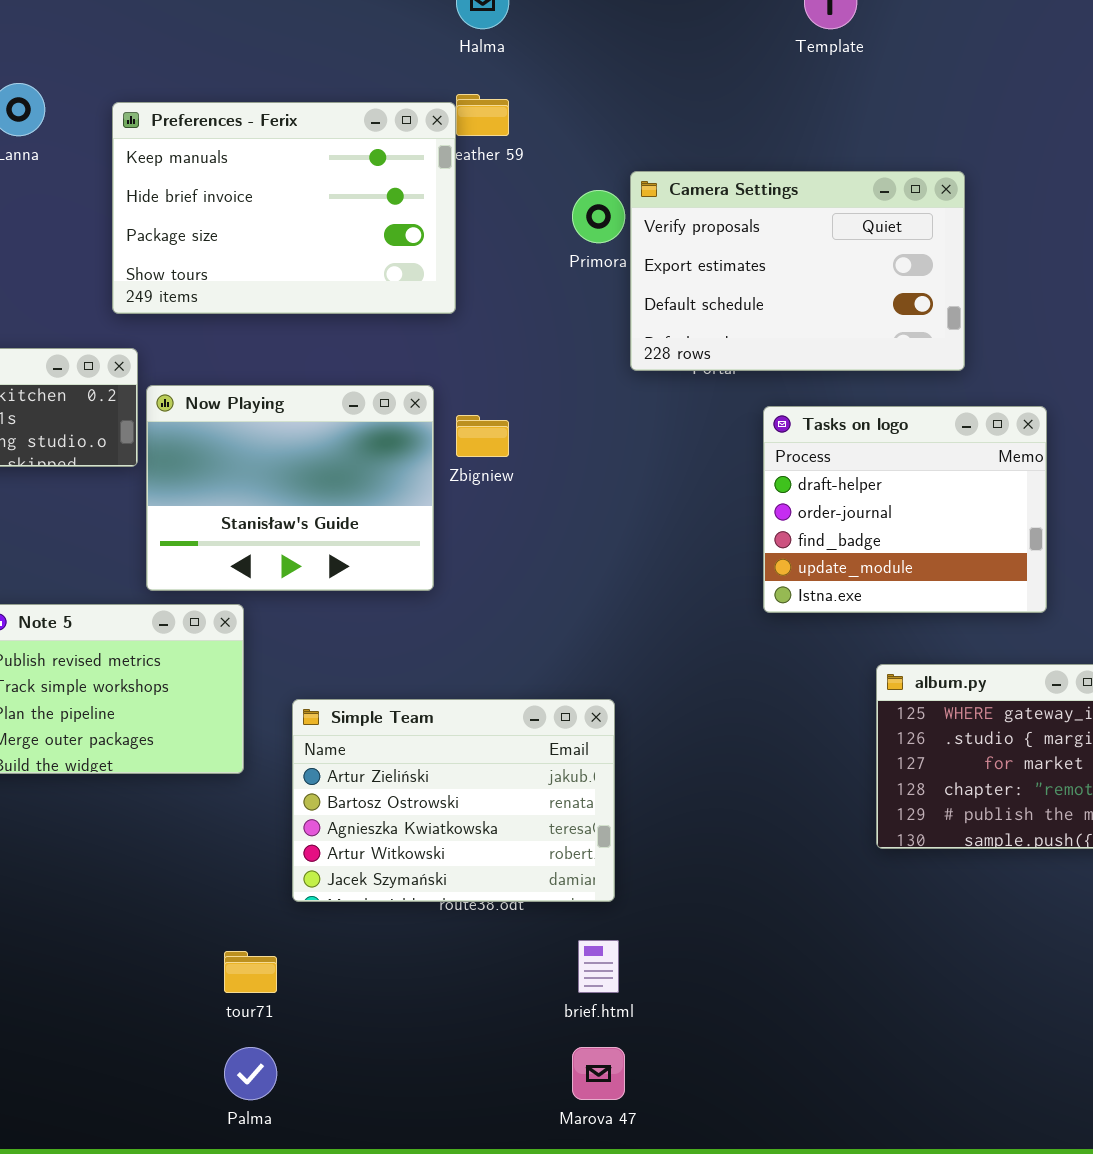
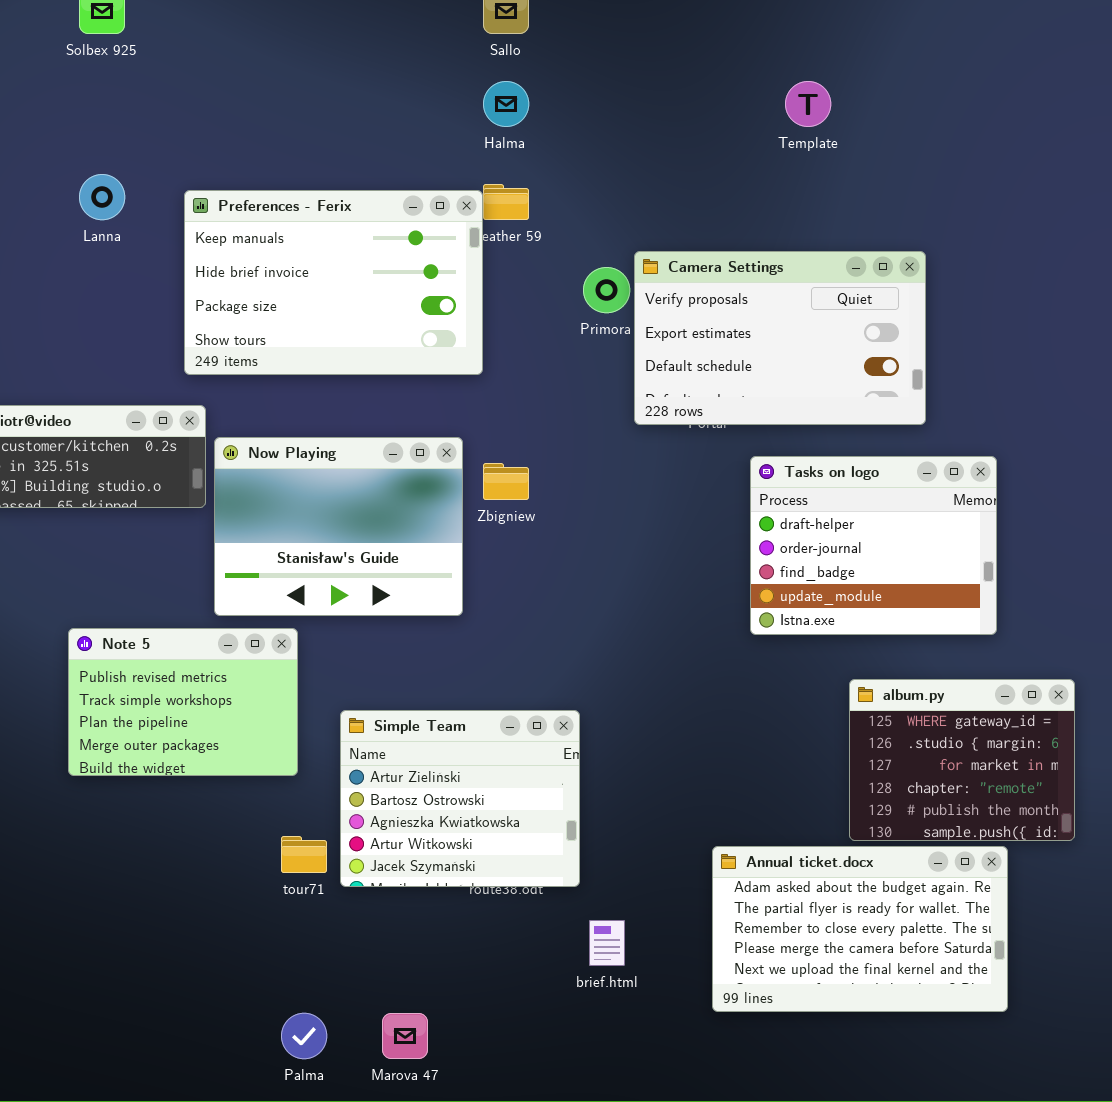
Simple Team: [292,699,615,902] -> [340,710,580,887], resized
Annual ticket.docx: none -> [712,846,1008,1012], opened
tour71: [224,951,277,993] -> [281,836,327,873], moved
Marova 47: [572,1047,625,1100] -> [382,1013,428,1059], moved

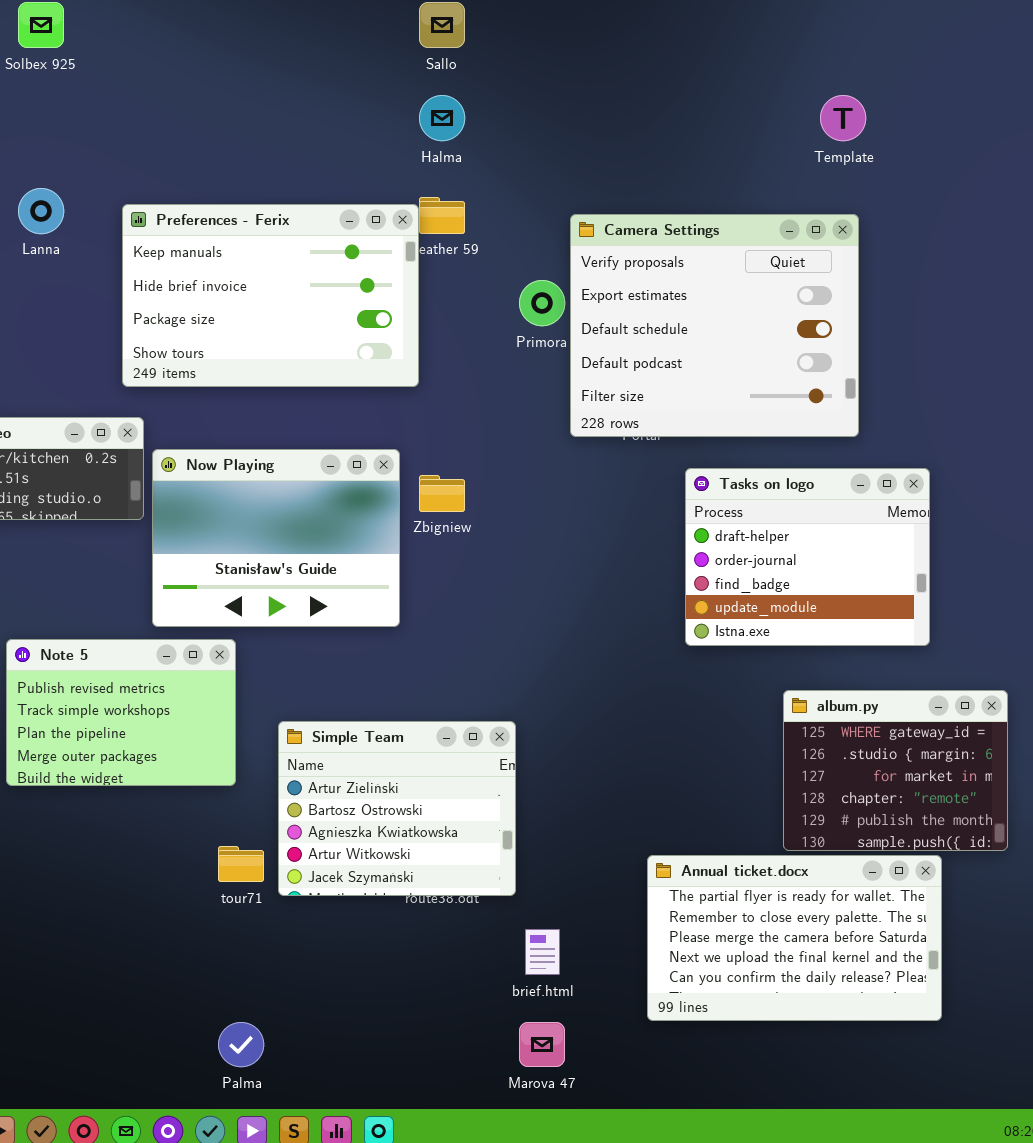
Template: [785,81,831,127] -> [820,95,866,141], moved
Camera Settings: [634,251,926,425] -> [570,214,859,437], resized
Annual ticket.docx: [712,846,1008,1012] -> [647,855,942,1021], scrolled down 1 row
Marova 47: [382,1013,428,1059] -> [519,1022,565,1067], moved

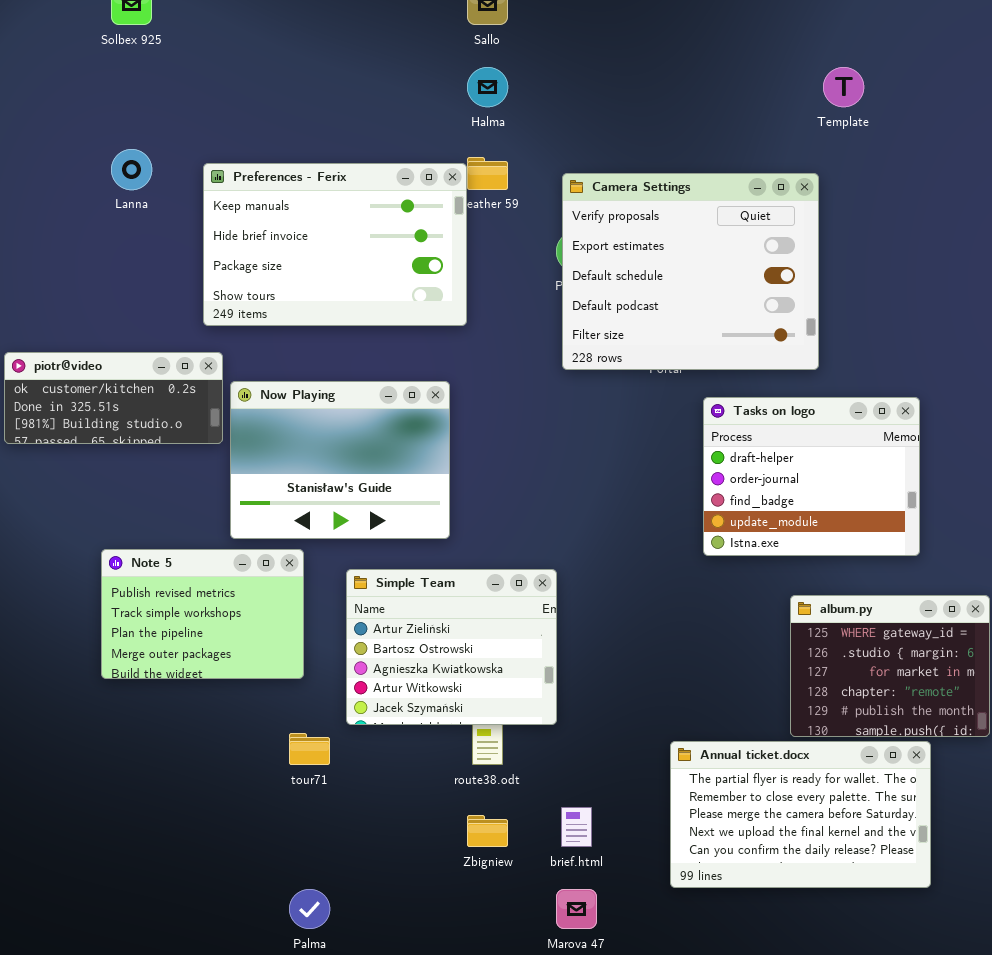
Camera Settings: [570,214,859,437] -> [562,173,819,370], moved
Zbigniew: [419,475,465,512] -> [467,815,508,847], moved
Simple Team: [278,721,516,896] -> [346,569,557,725], moved

